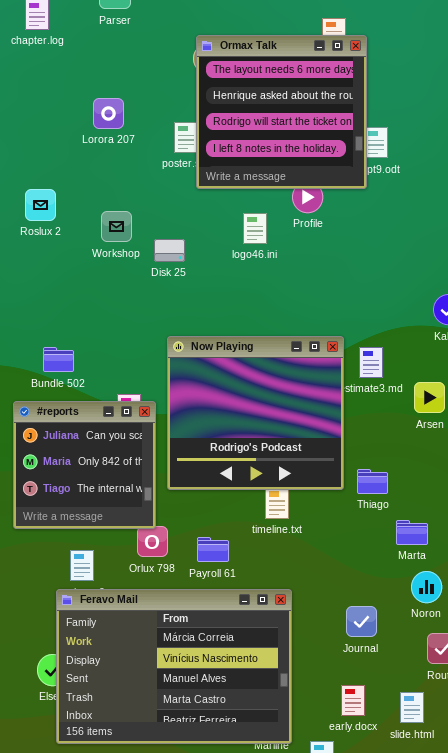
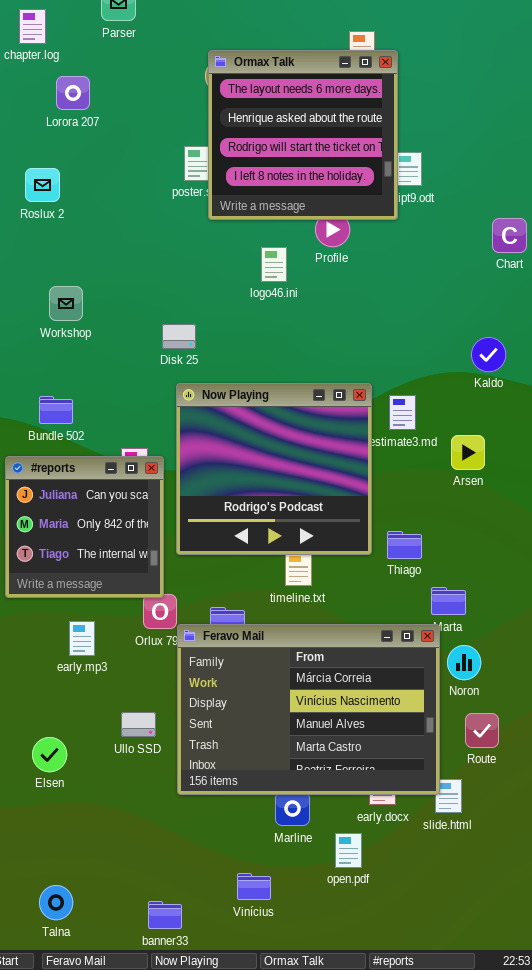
Lorora 207: [93,98,124,129] -> [56,76,90,110], moved
Roslux 2: [25,189,56,221] -> [25,168,60,202], moved
Workshop: [101,211,132,242] -> [49,286,83,321], moved
Disk 25: [154,239,185,262] -> [162,324,196,349], moved
Feravo Mail: [56,589,292,744] -> [177,624,440,795], moved

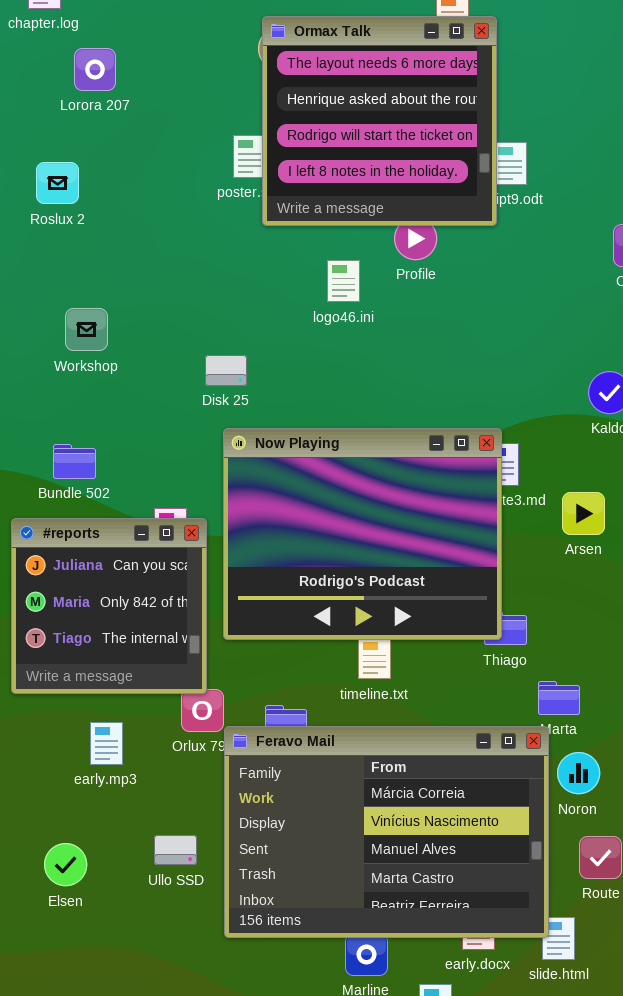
Now Playing: [176,383,372,555] -> [223,428,502,640], resized
Elsen: [32,737,67,772] -> [44,843,87,886], moved

